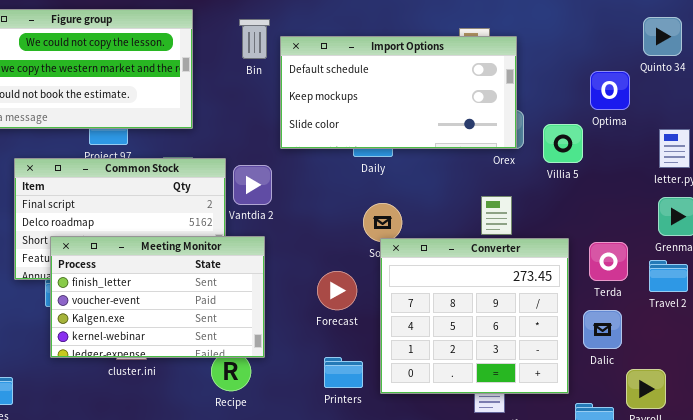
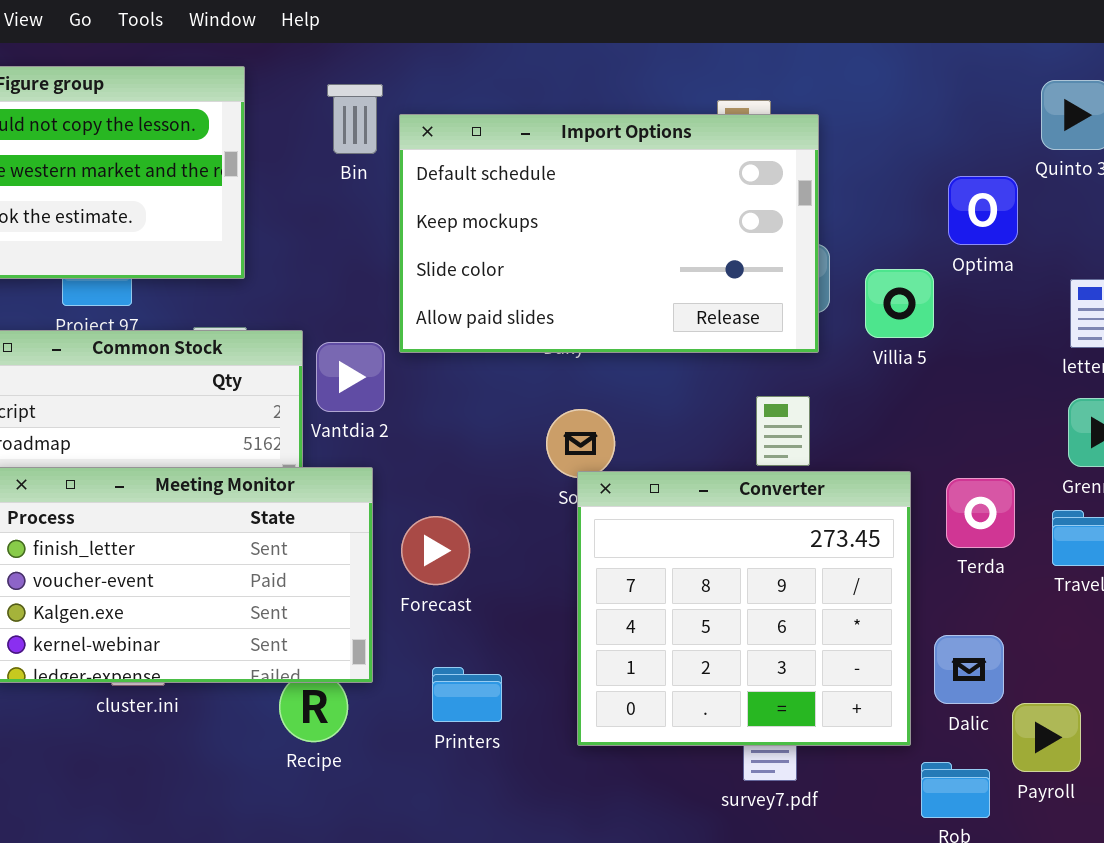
Import Options: [280,36,517,149] -> [399,114,819,353], resized
Forecast: [317,271,357,310] -> [401,516,470,585], moved
Dalic: [583,310,622,349] -> [934,635,1004,704], moved
Printers: [324,357,363,388] -> [432,667,502,722], moved

